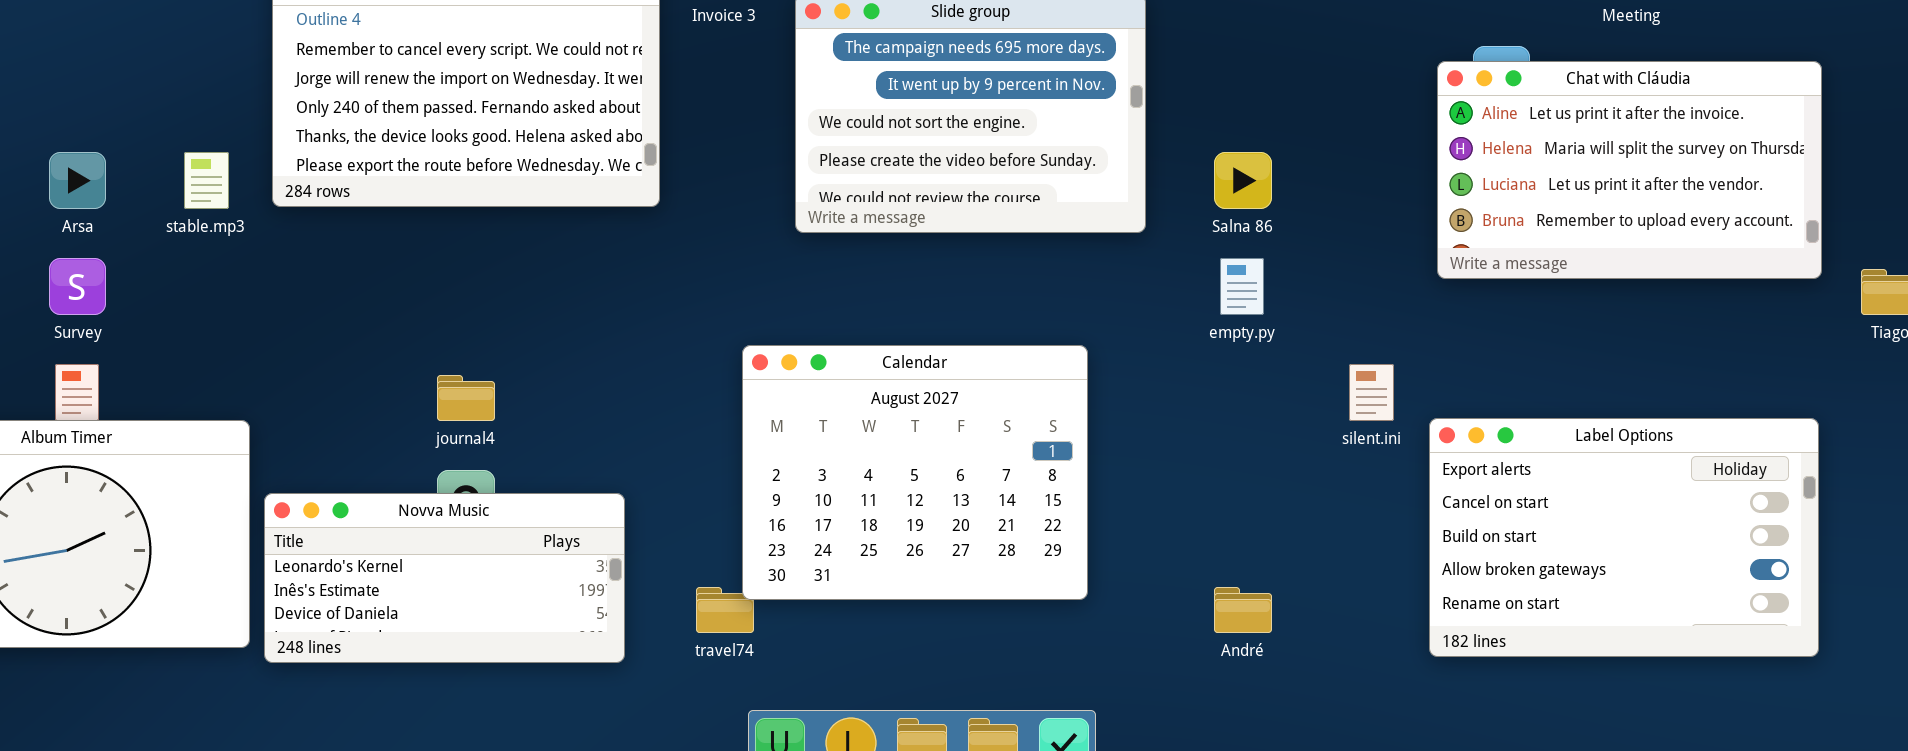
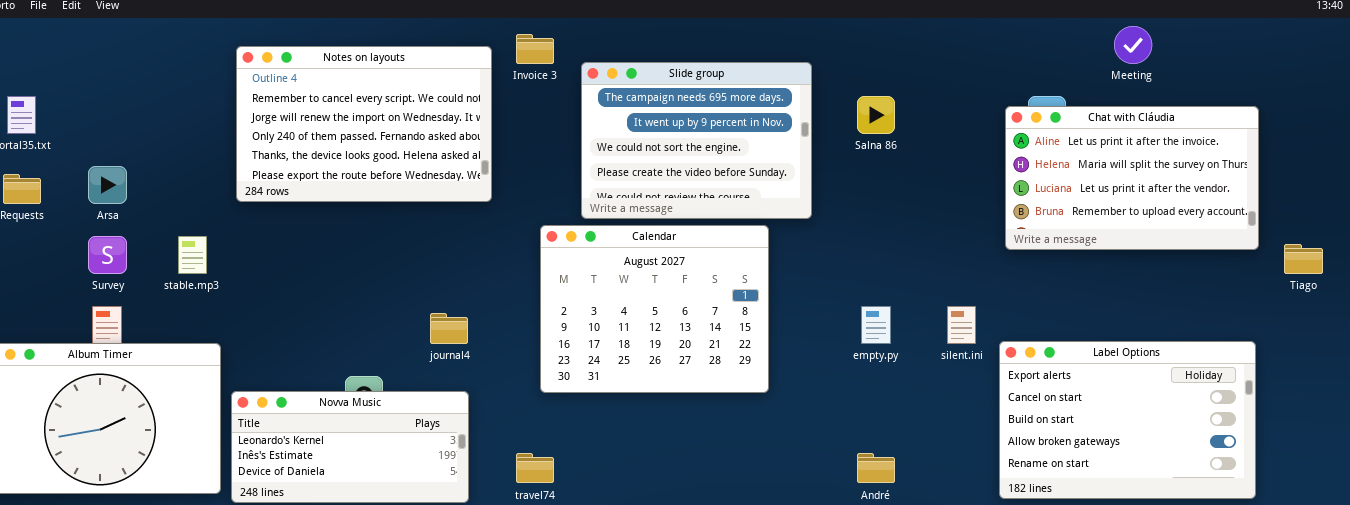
stable.mp3: [184,152,229,209] -> [178,236,207,274], moved
Salna 86: [1214,152,1272,209] -> [857,96,895,134], moved
empty.py: [1220,258,1264,315] -> [861,306,891,344], moved
Calendar: [742,345,1088,600] -> [540,225,769,393], moved
journal4: [437,375,495,421] -> [430,313,468,344], moved

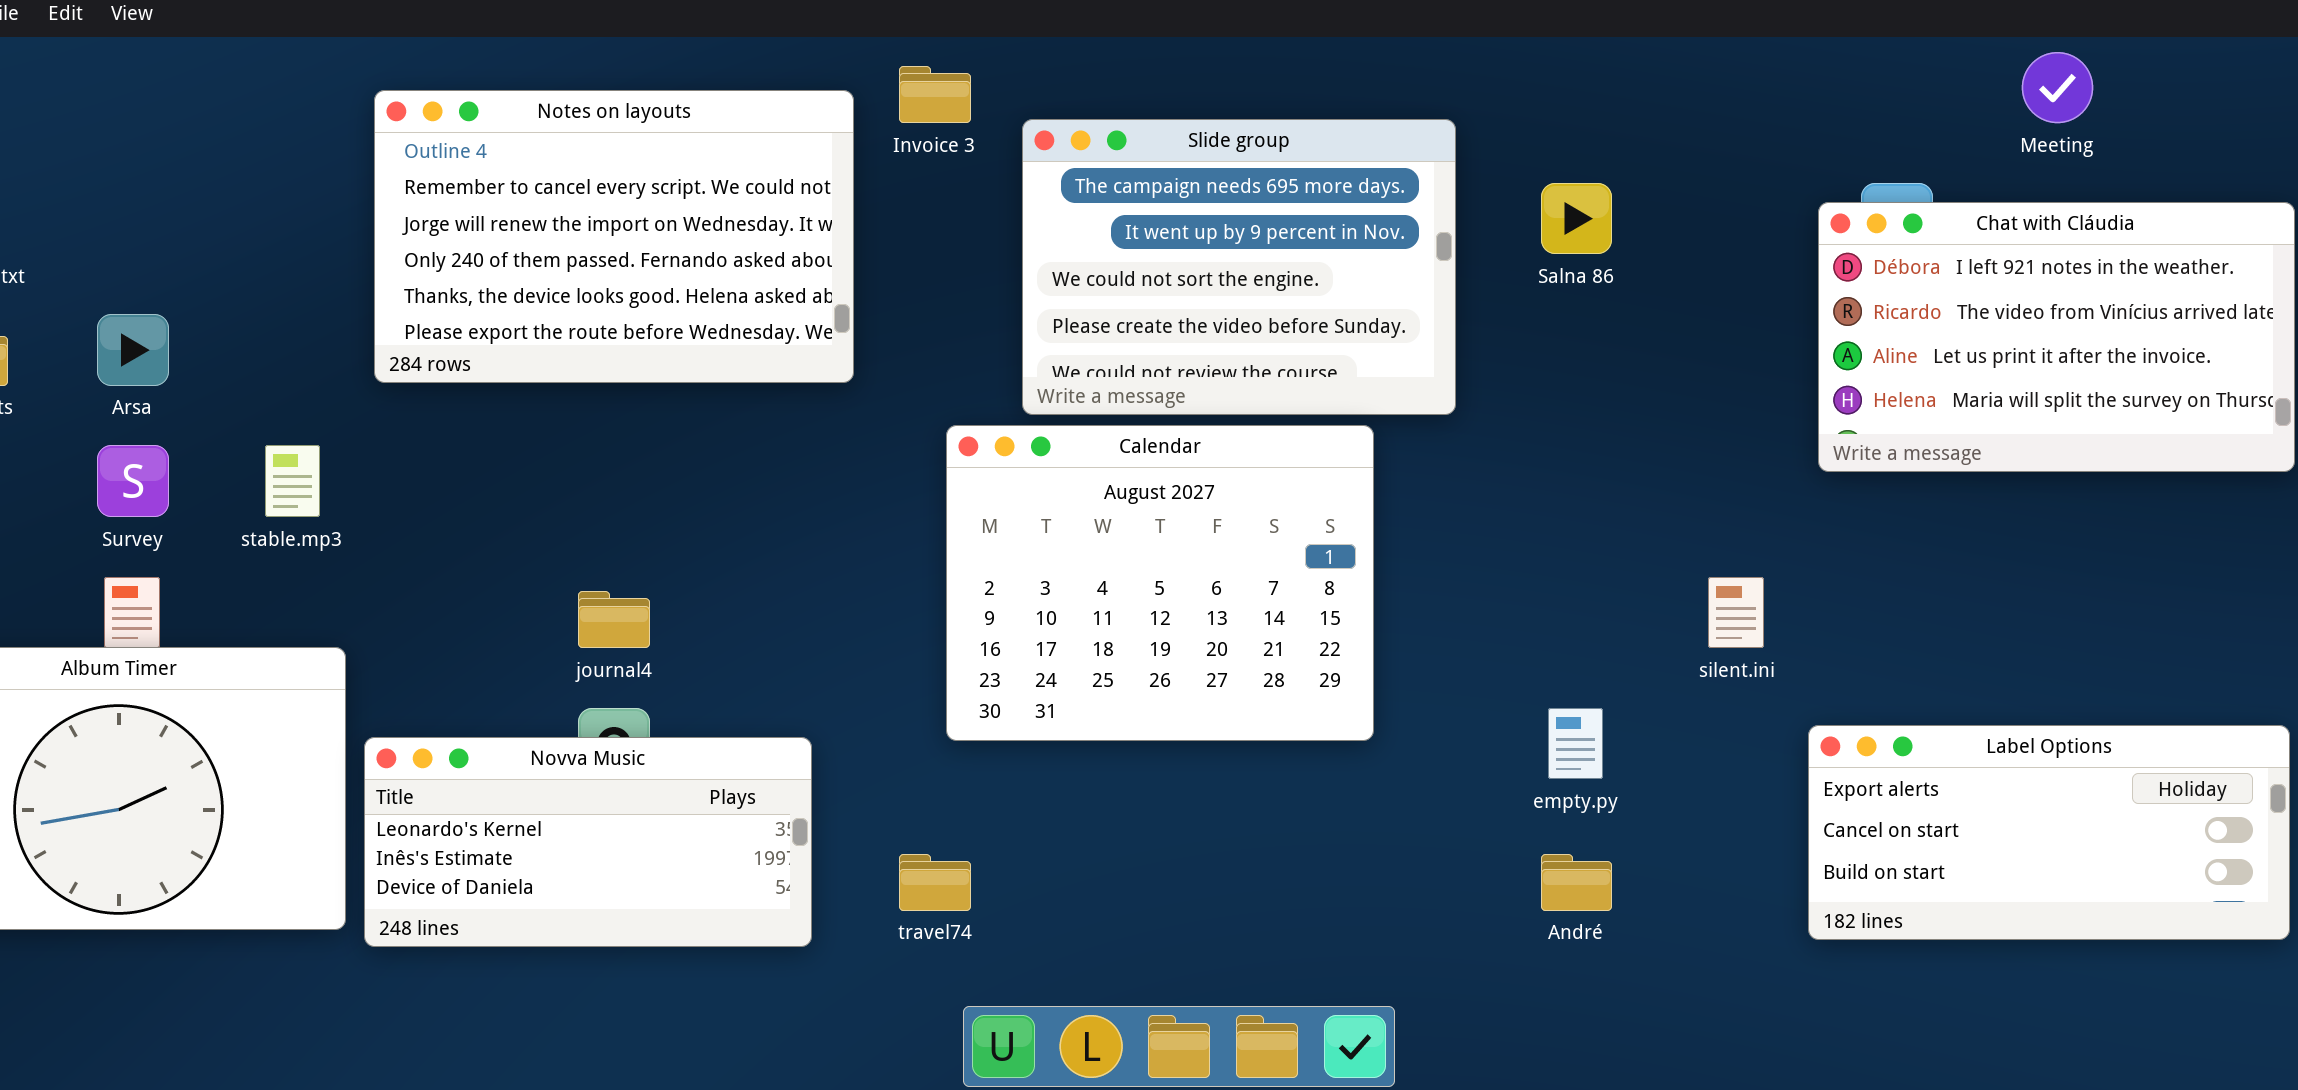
Chat with Cláudia: [1005,106,1259,250] -> [1818,202,2295,472], scrolled up 2 rows
empty.py: [861,306,891,344] -> [1548,708,1603,779], moved
journal4: [430,313,468,344] -> [578,591,650,648], moved
Label Options: [999,341,1256,499] -> [1808,725,2290,940], resized

